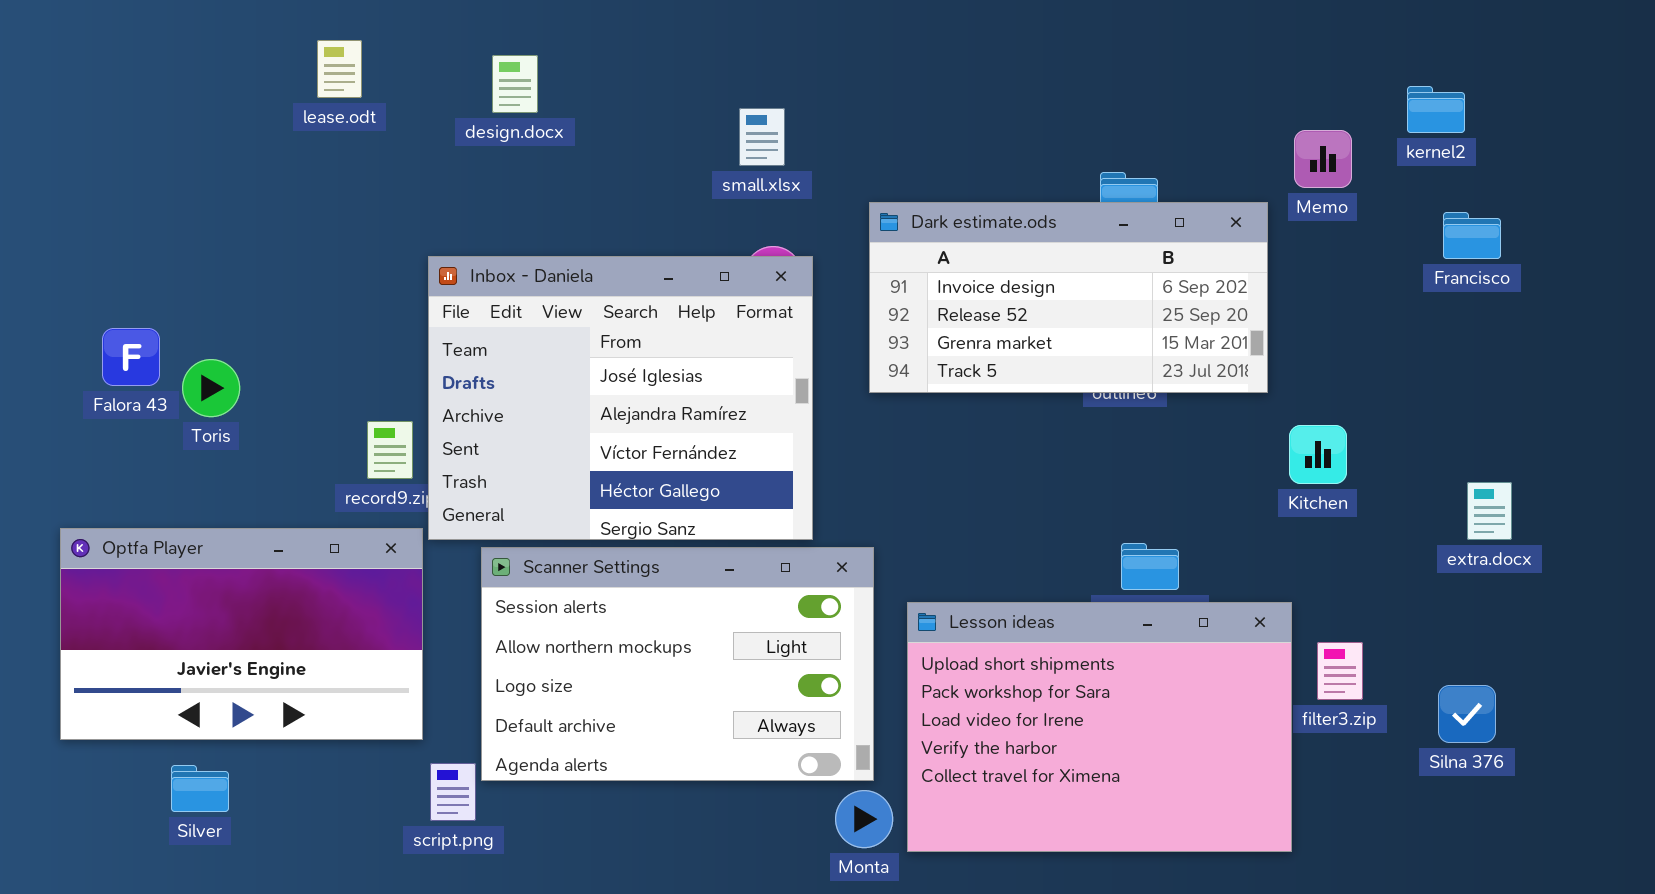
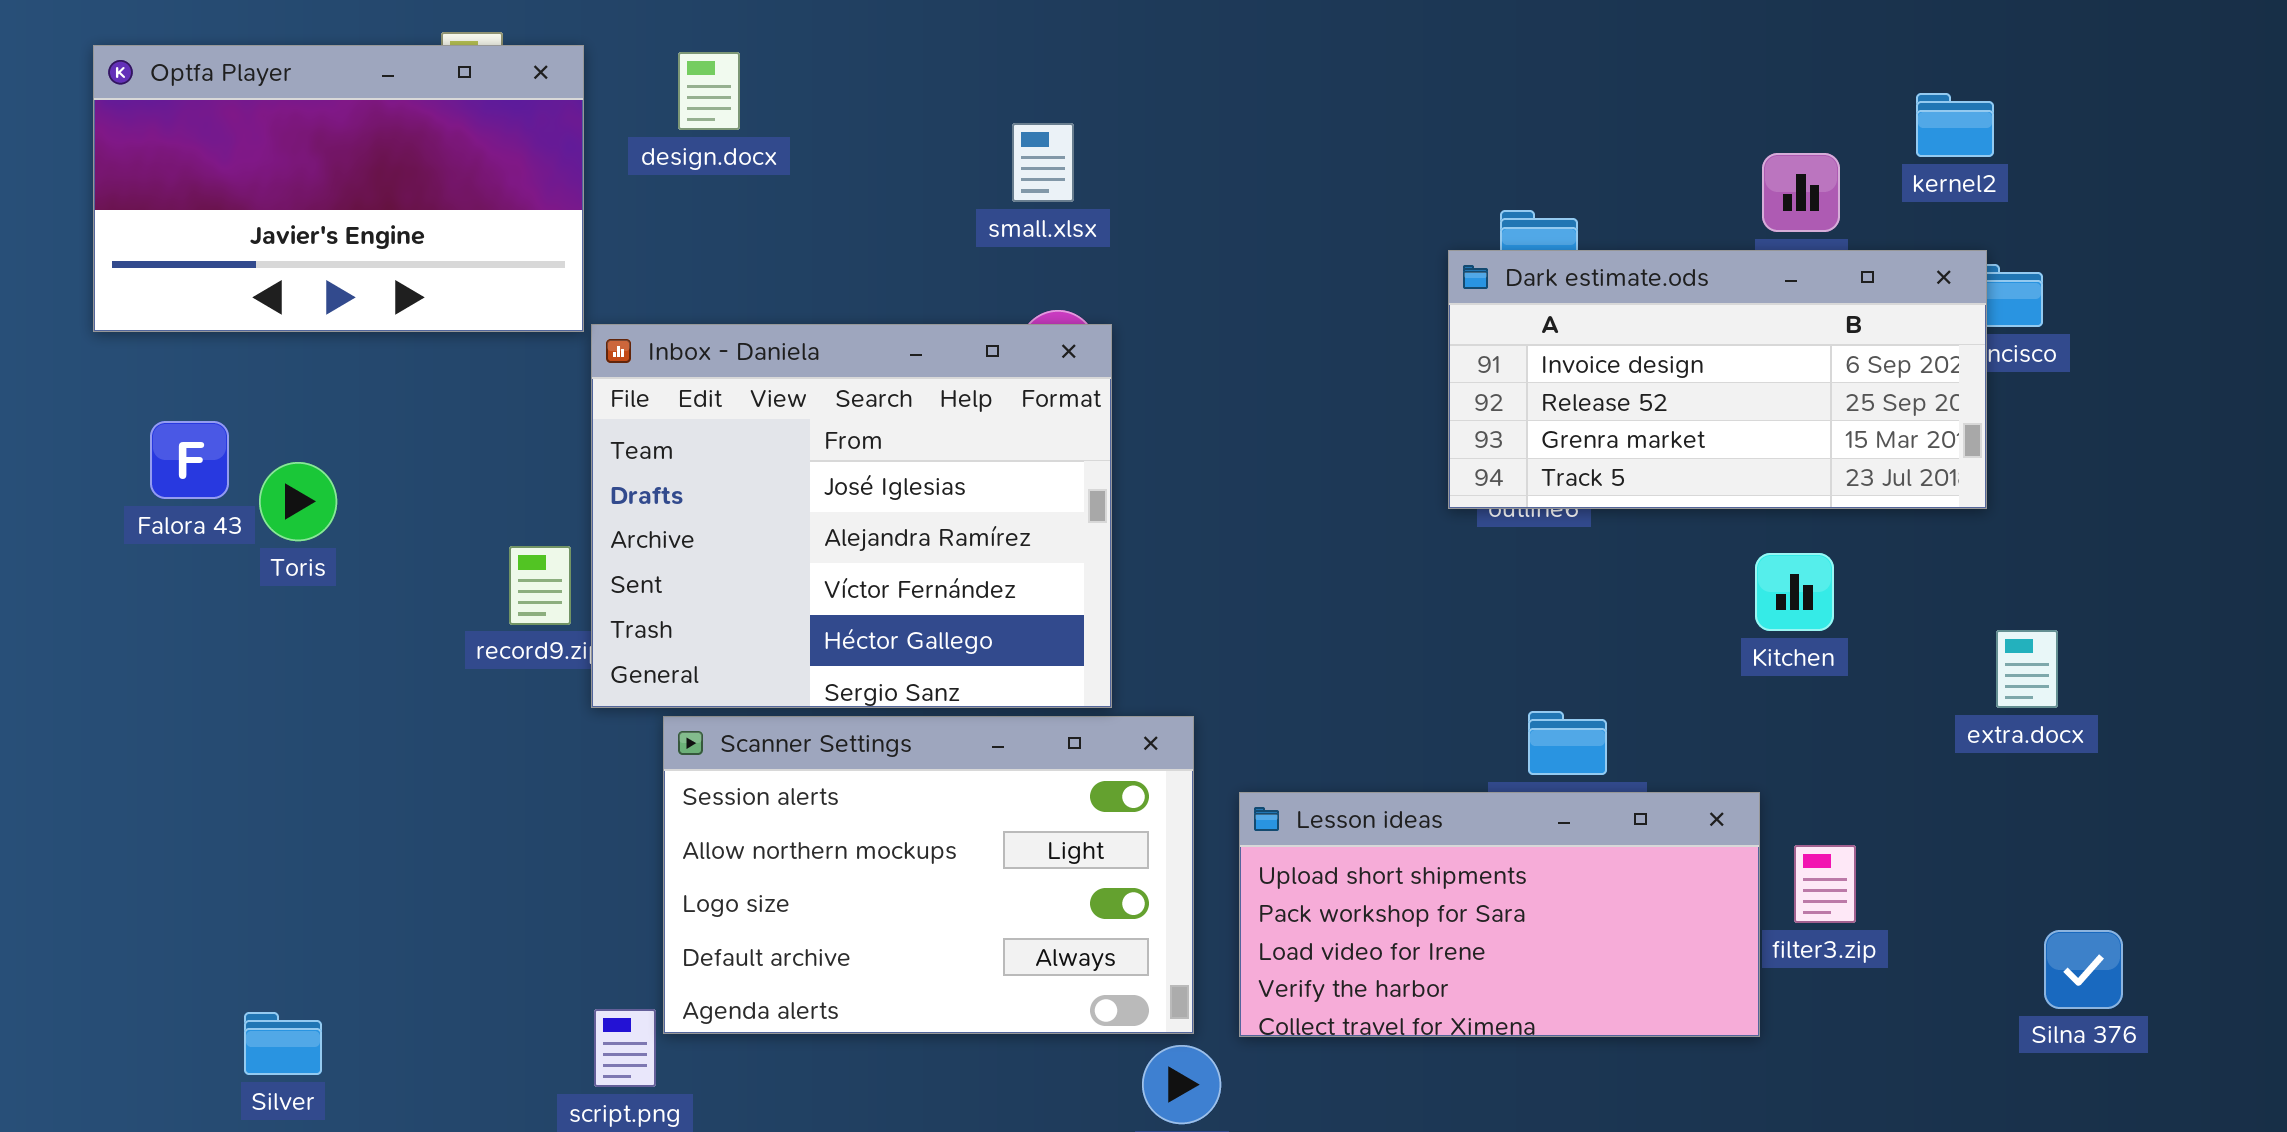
Dark estimate.ods: [869,202,1268,393] -> [1448,250,1987,509], moved
Optfa Player: [60,528,423,740] -> [93,45,584,332], moved
Lesson ideas: [907,602,1292,852] -> [1239,792,1760,1037], resized
Silna 376: [1438,685,1496,743] -> [2044,930,2123,1009], moved

